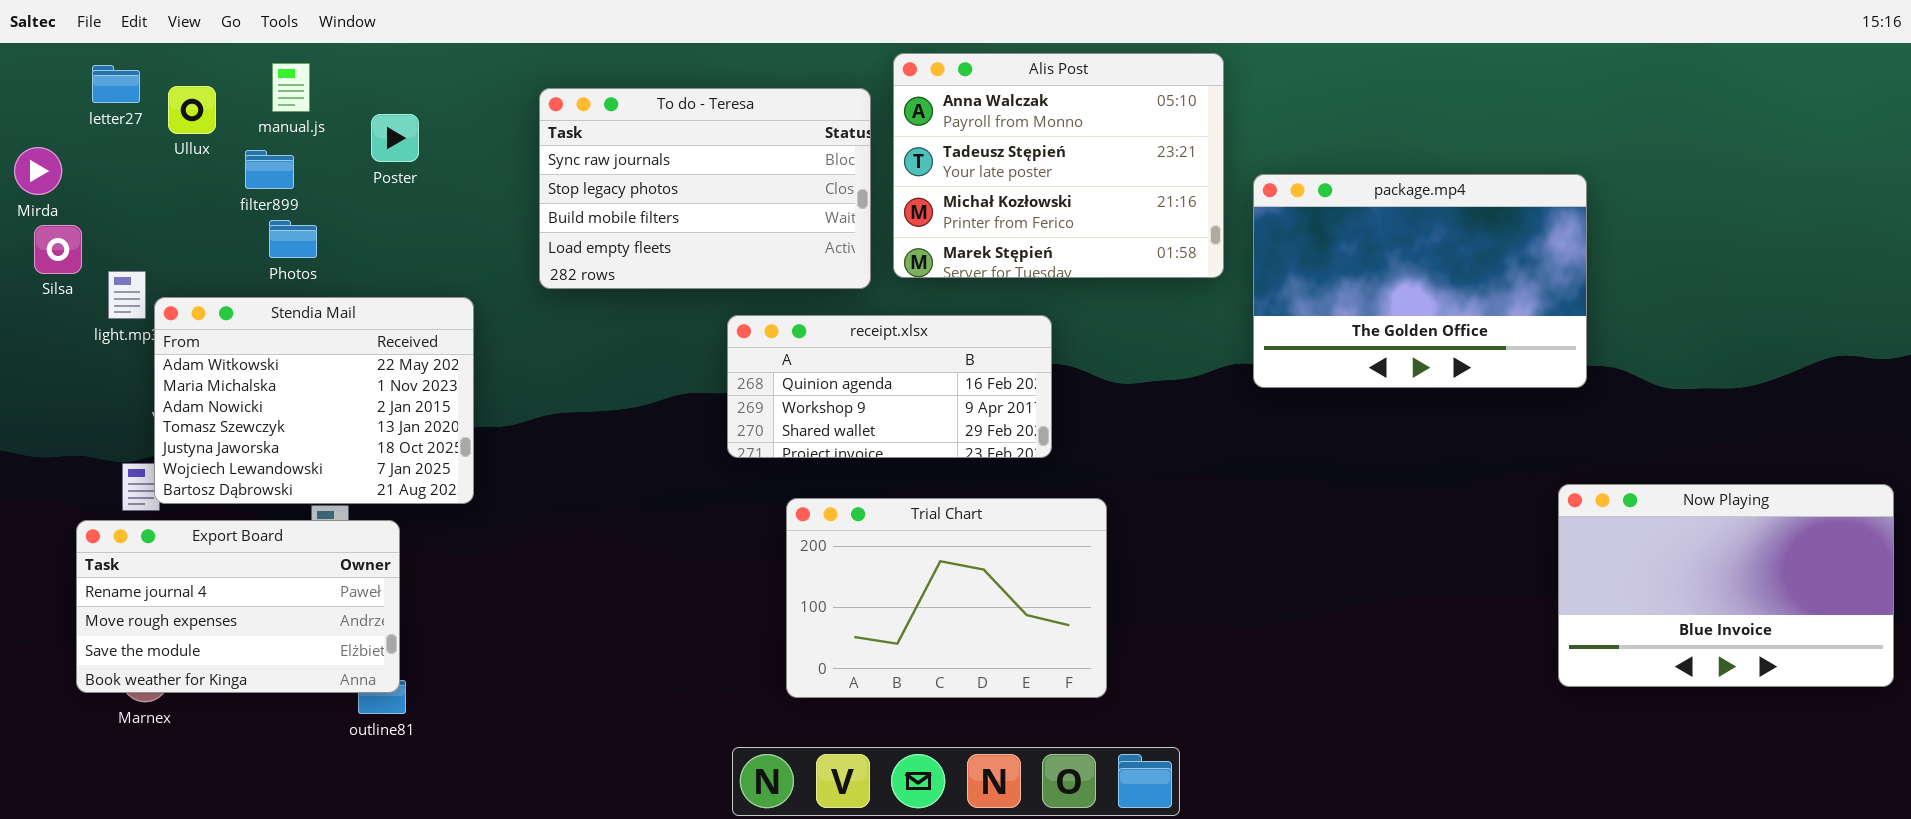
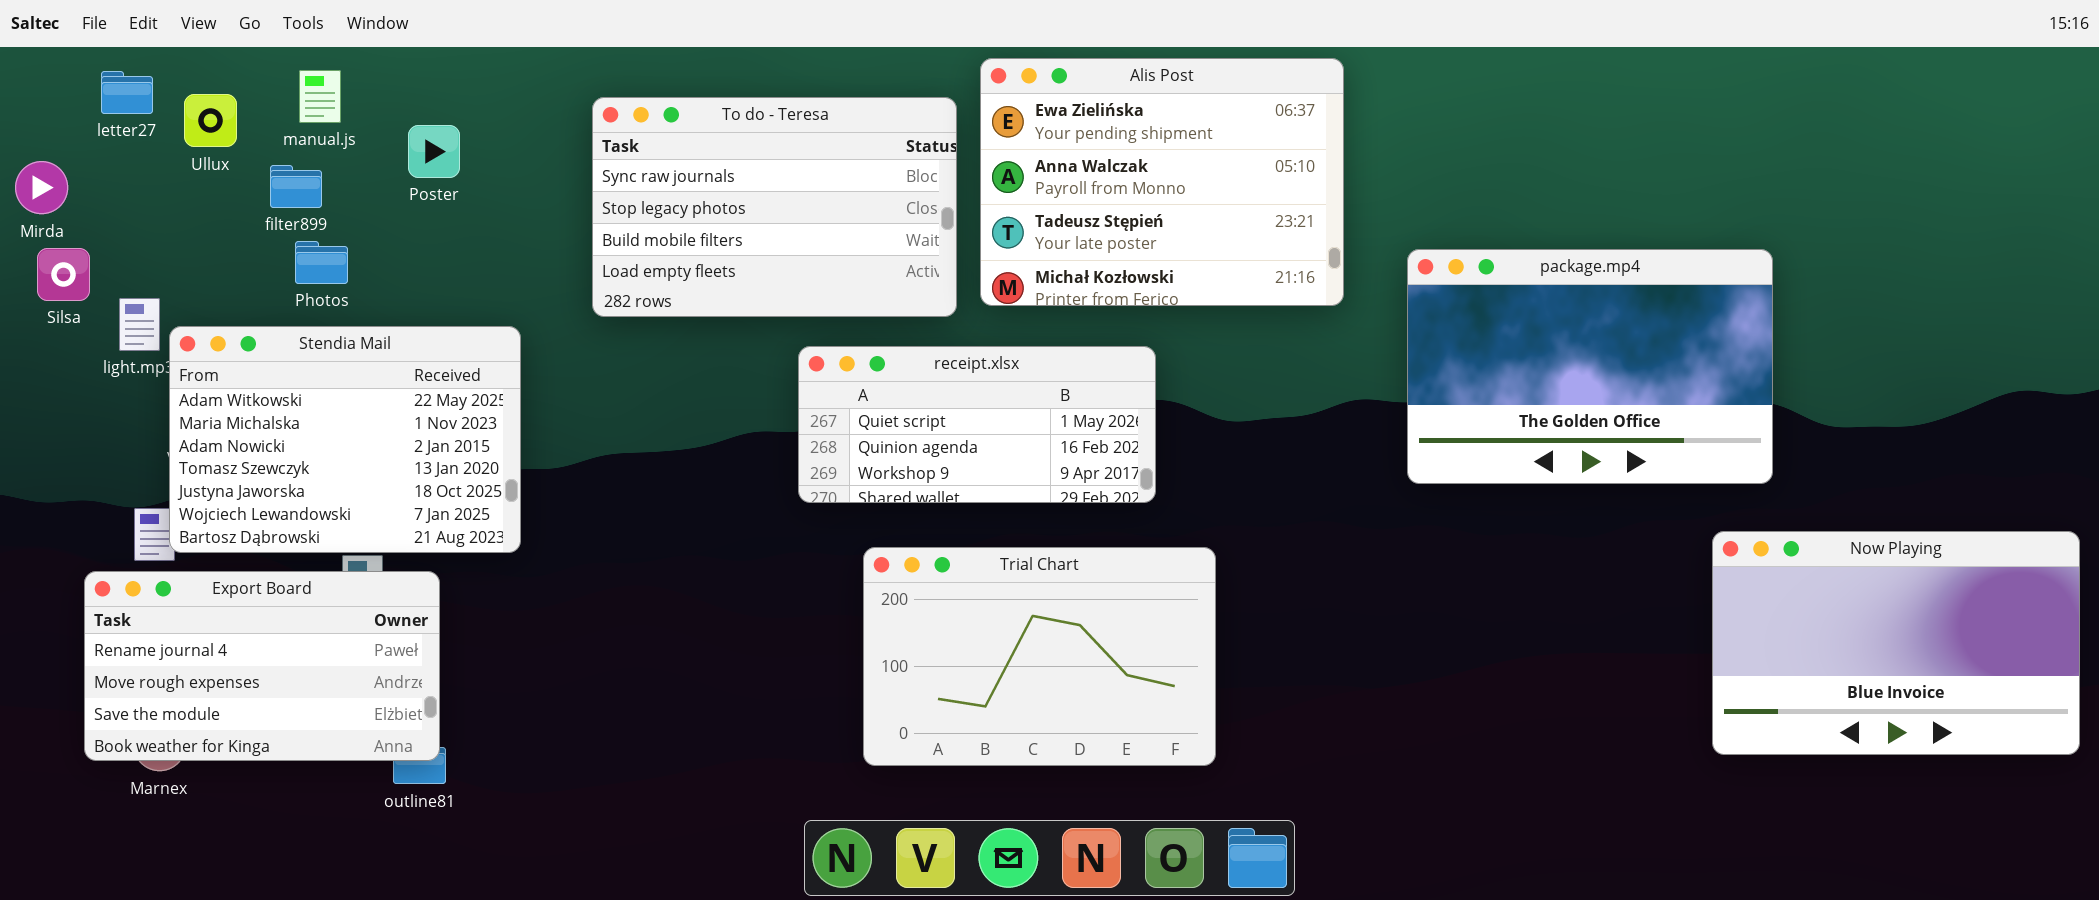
Alis Post: [893,53,1224,278] -> [980,58,1344,306], scrolled up 1 row
package.mp4: [1253,174,1587,388] -> [1407,249,1773,484], moved
receipt.xlsx: [727,315,1052,458] -> [798,346,1156,503], scrolled up 1 row

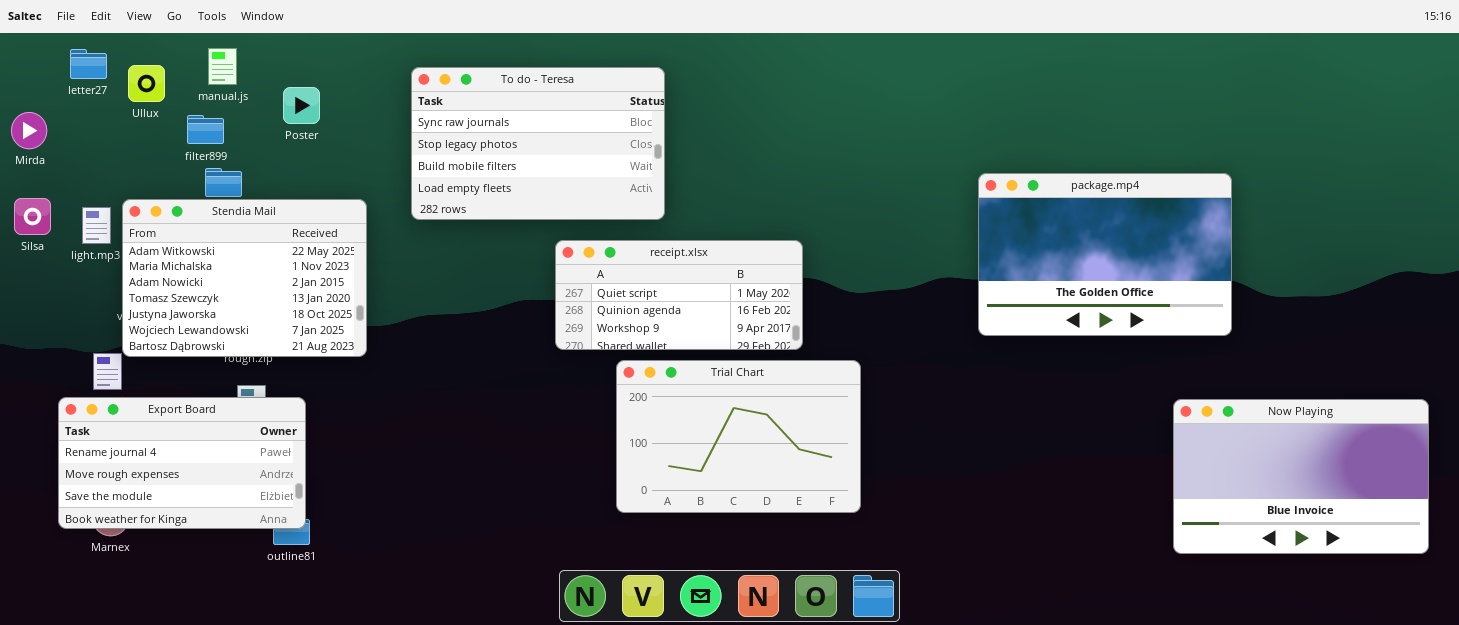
Alis Post: [980,58,1344,306] -> none, closed
Silsa: [37,248,90,301] -> [14,198,51,235], moved
Stendia Mail: [169,326,521,553] -> [122,199,367,357], moved
Now Playing: [1712,531,2080,755] -> [1173,399,1429,554], moved
Trial Chart: [863,547,1216,766] -> [616,360,861,513], moved

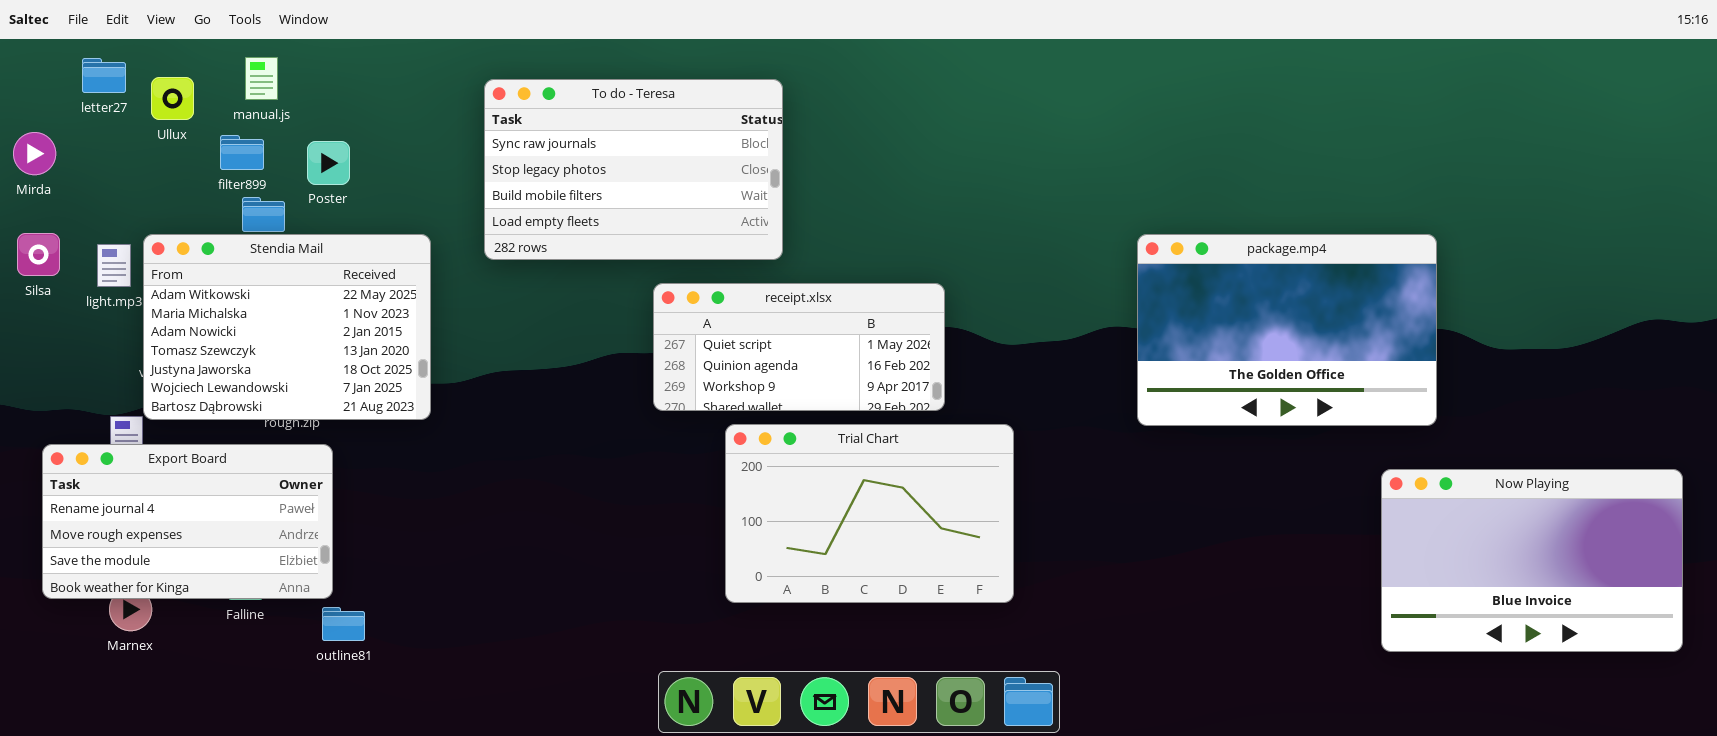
Poster: [283,87,320,124] -> [307,141,350,185], moved
package.mp4: [978,173,1232,336] -> [1137,234,1437,426], moved
Export Board: [58,397,306,529] -> [42,444,333,599], moved

